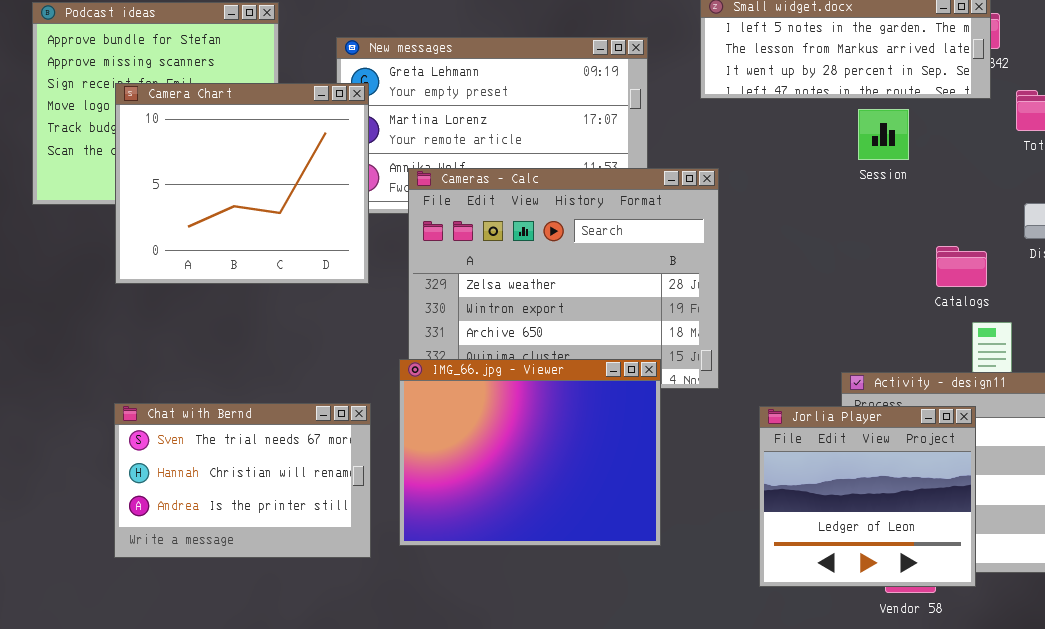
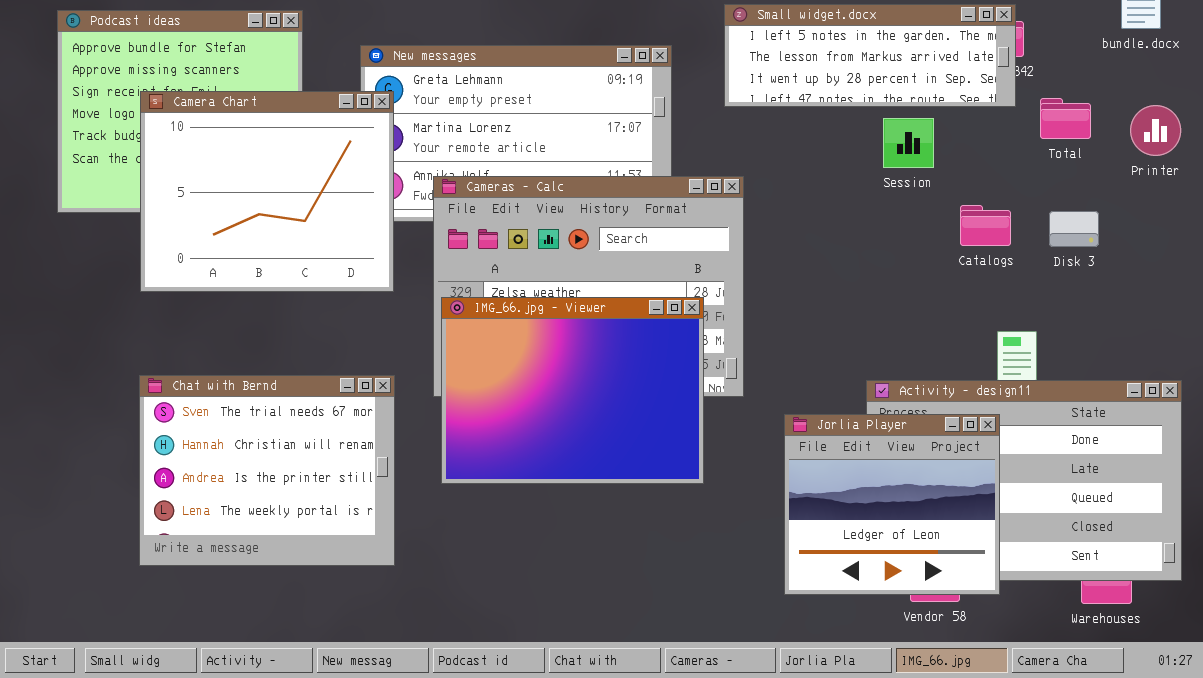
Catalogs: [936,246,987,287] -> [960,205,1011,246], moved
IMG_66.jpg - Viewer: [399,359,661,546] -> [441,297,704,484], moved
Chat with Bernd: [114,403,371,558] -> [139,375,395,566], resized

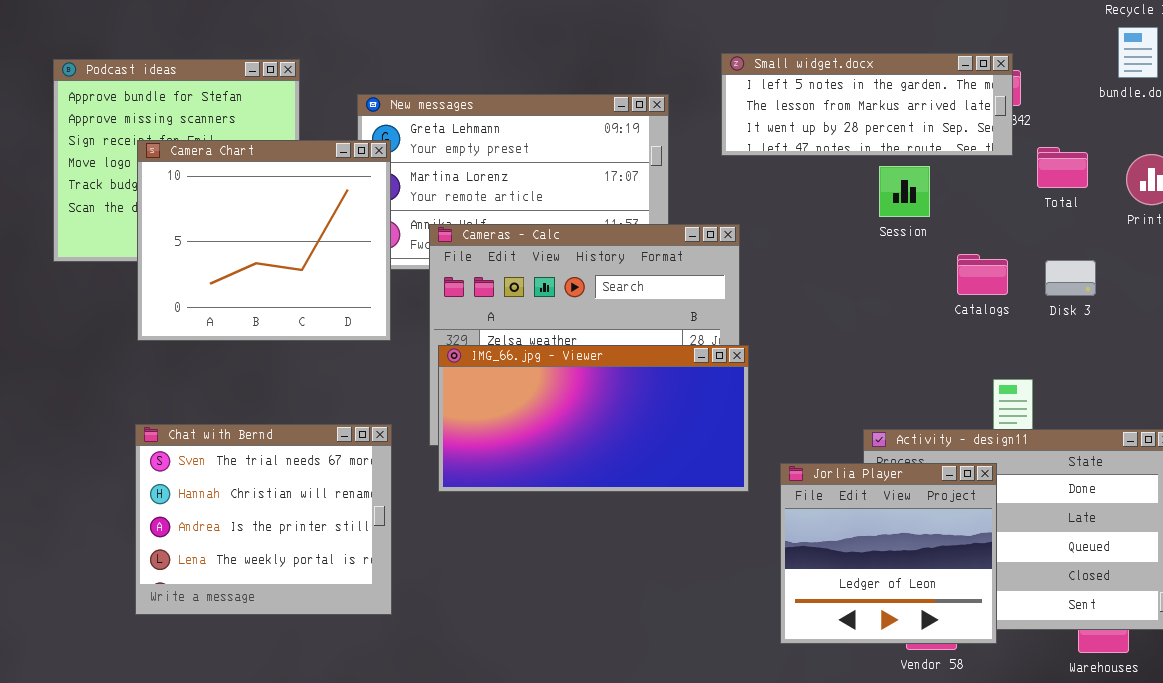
IMG_66.jpg - Viewer: [441,297,704,484] -> [438,345,749,492], resized

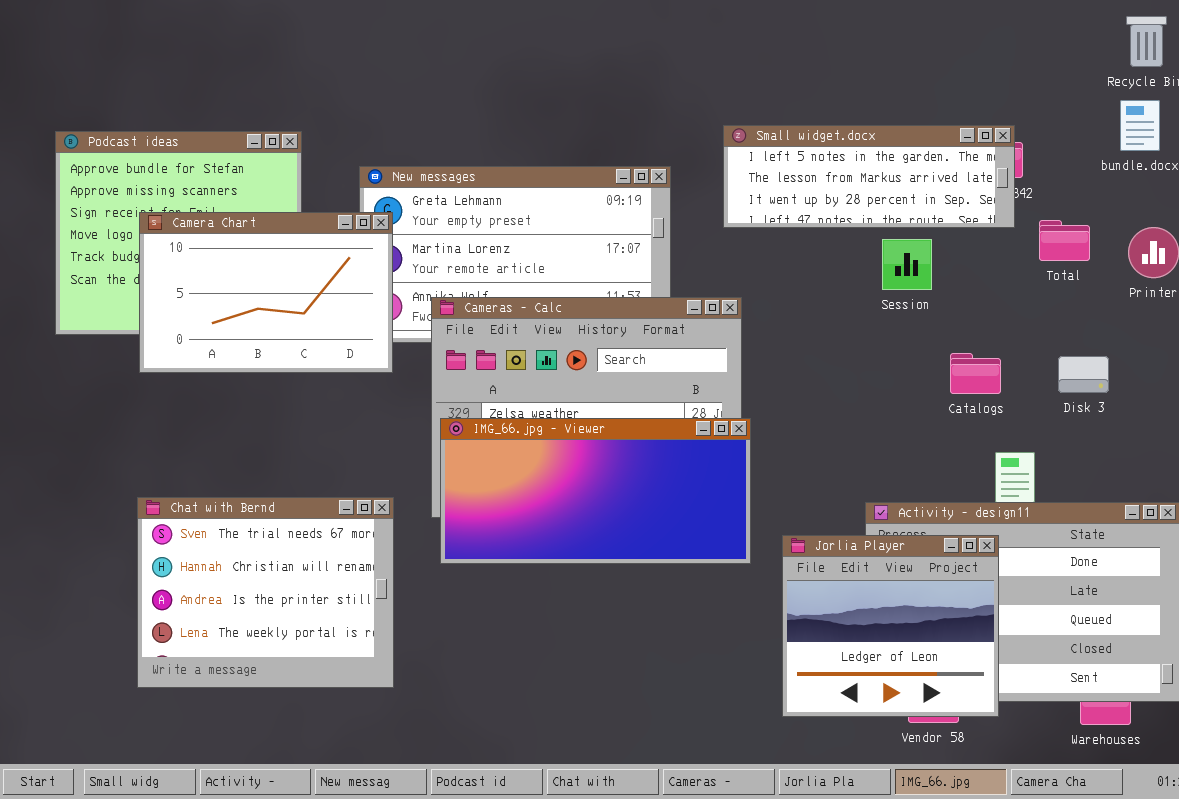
Camera Chart: [137,140,391,341] -> [139,212,393,373], resized
Catalogs: [957,254,1008,295] -> [950,353,1001,394], moved
Disk 3: [1045,260,1096,296] -> [1058,356,1109,393], moved

